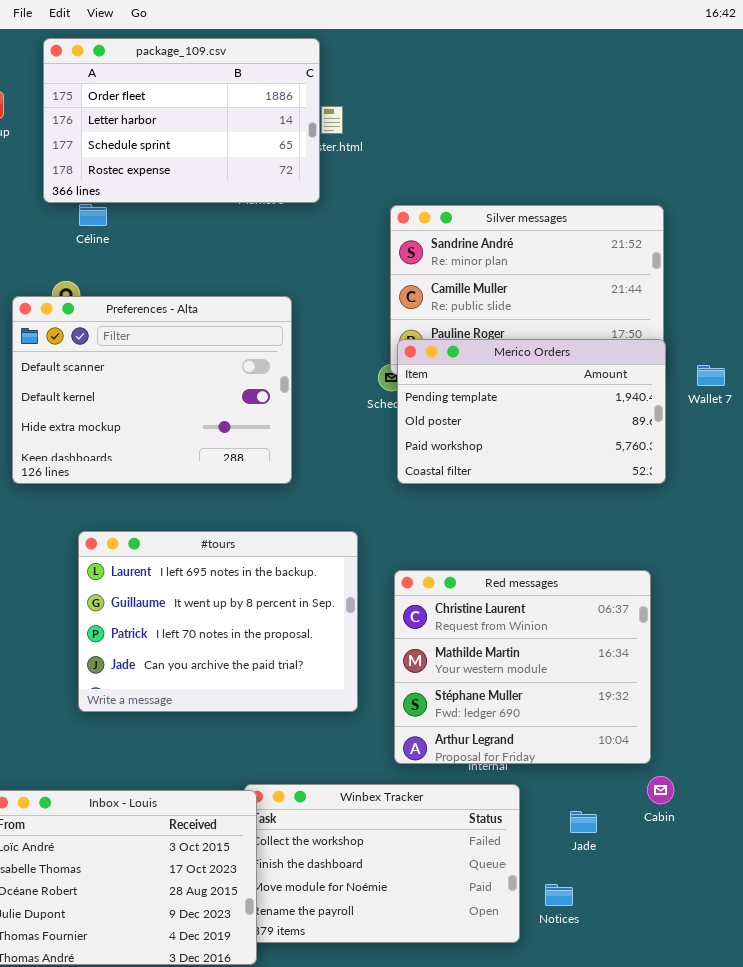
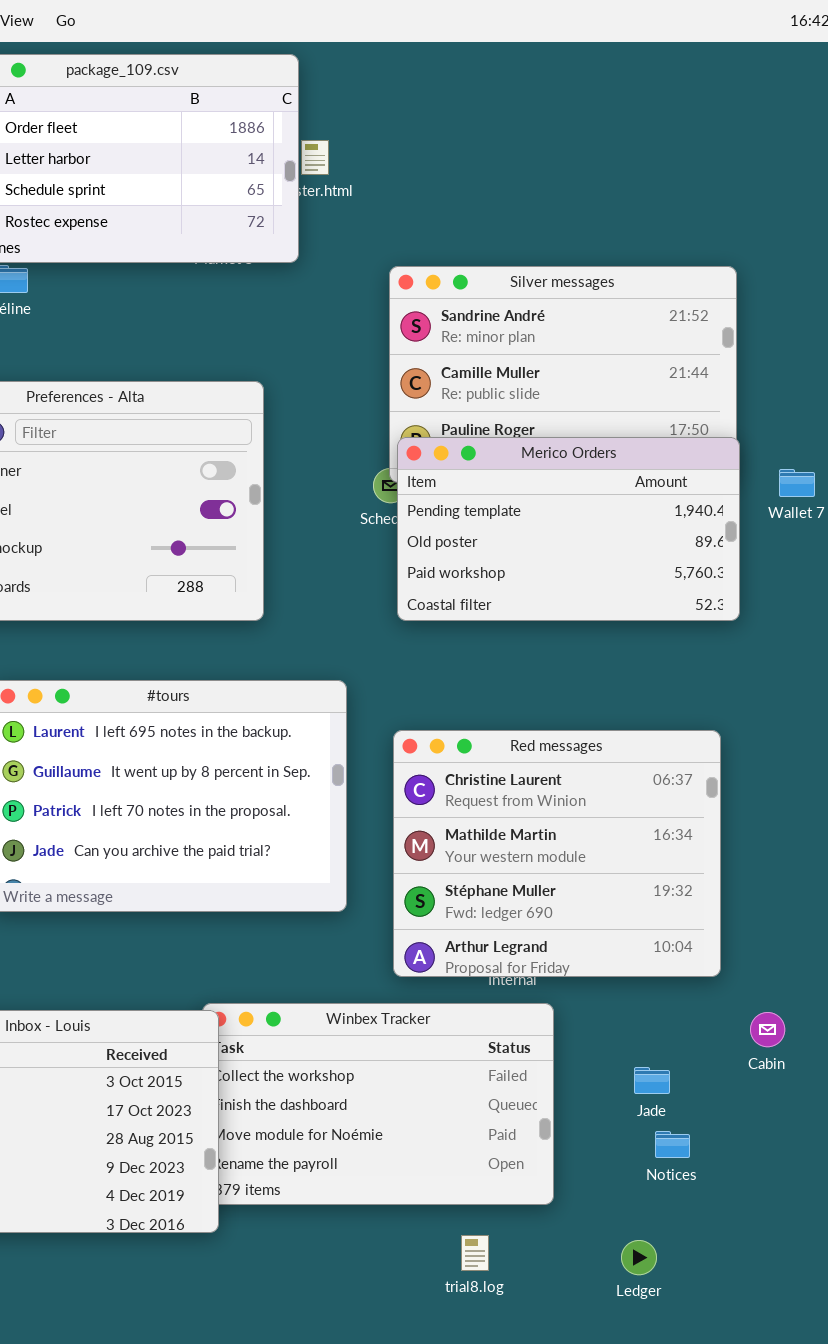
Cabin: [647,776,674,804] -> [750,1012,785,1047], moved
Jade: [570,811,597,833] -> [634,1067,670,1094], moved
Notices: [545,884,573,906] -> [655,1131,690,1158], moved

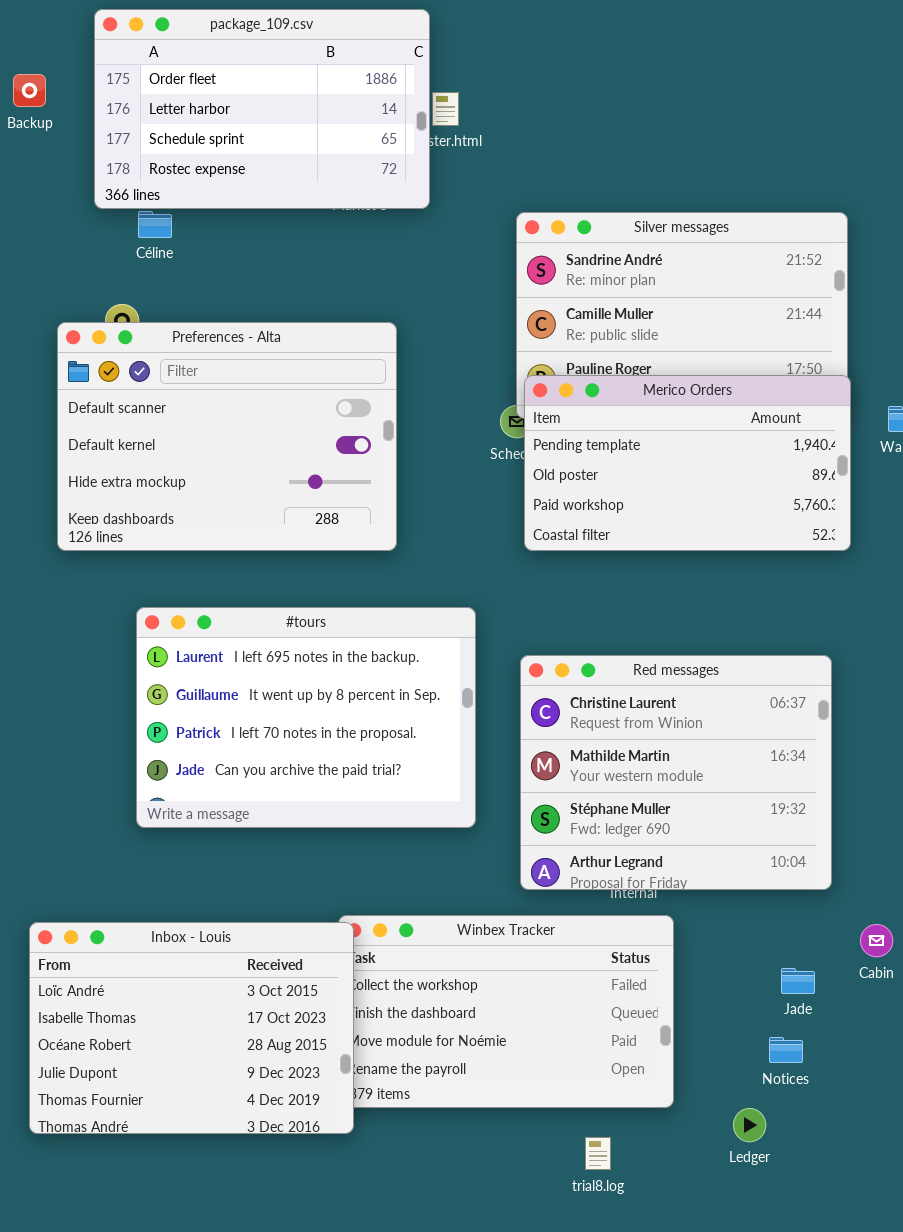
Jade: [634,1067,670,1094] -> [781,968,815,994], moved
Ledger: [621,1240,657,1275] -> [733,1108,766,1142], moved

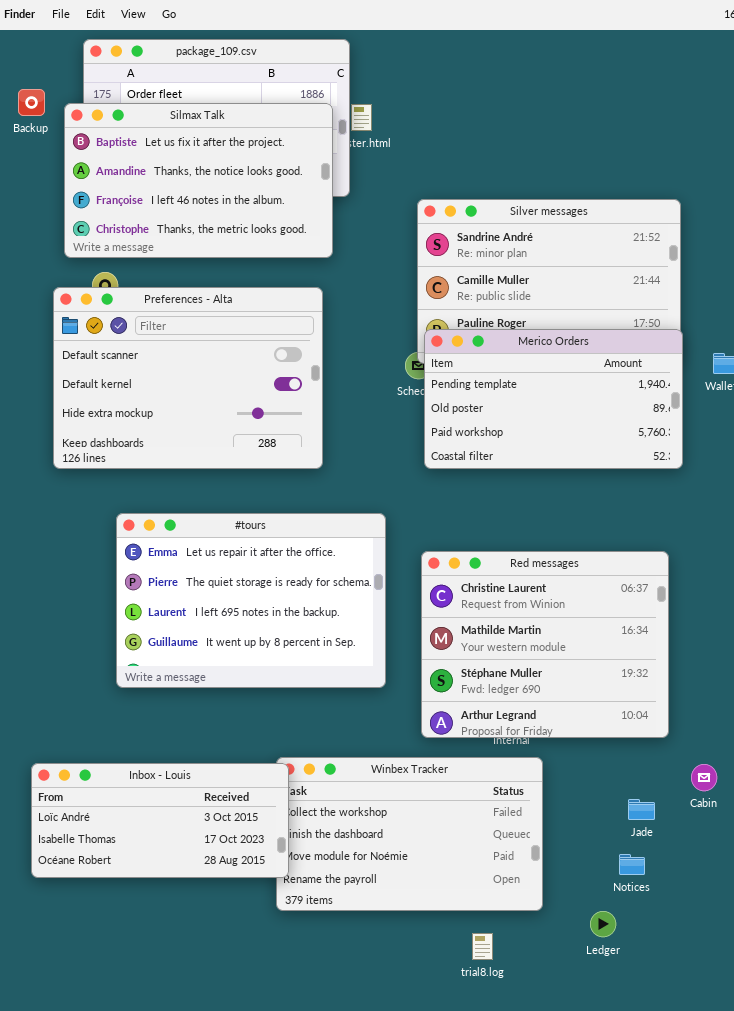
Silmax Talk: none -> [64,103,333,258], opened
#tours: [136,607,476,828] -> [116,513,386,688], scrolled up 2 rows
Inbox - Louis: [29,922,354,1134] -> [31,763,289,878], resized

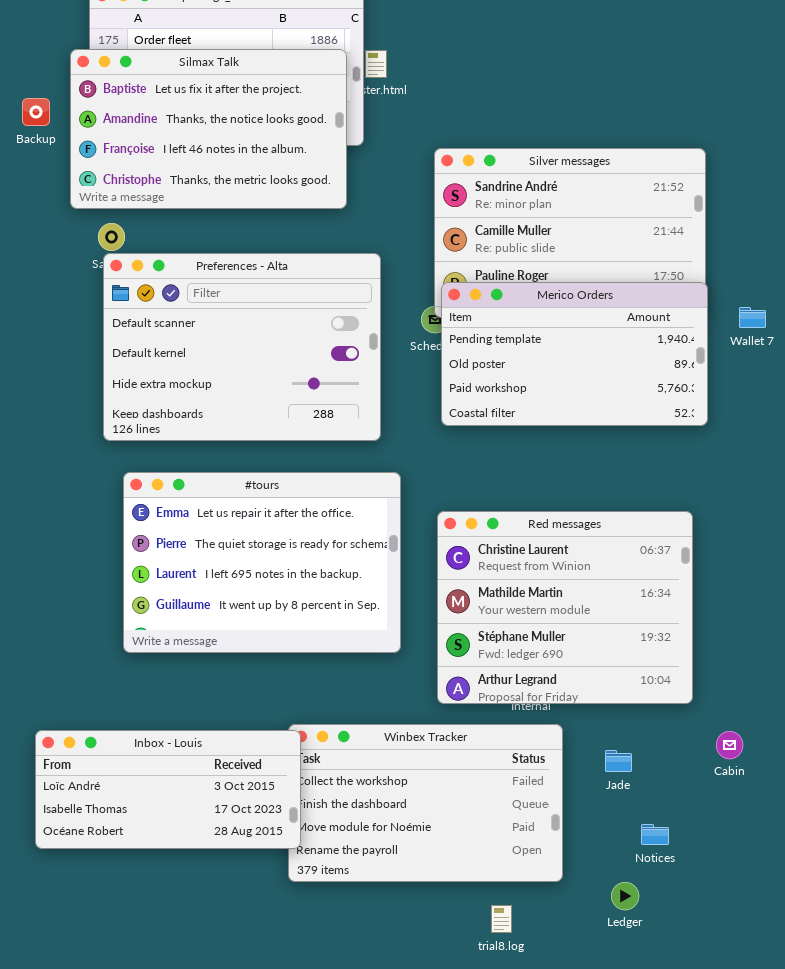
Backup: [18,89,45,116] -> [22,98,50,126], moved
Preferences - Alta: [53,287,323,469] -> [103,253,381,441], moved
Jade: [628,799,655,820] -> [605,750,632,772], moved

